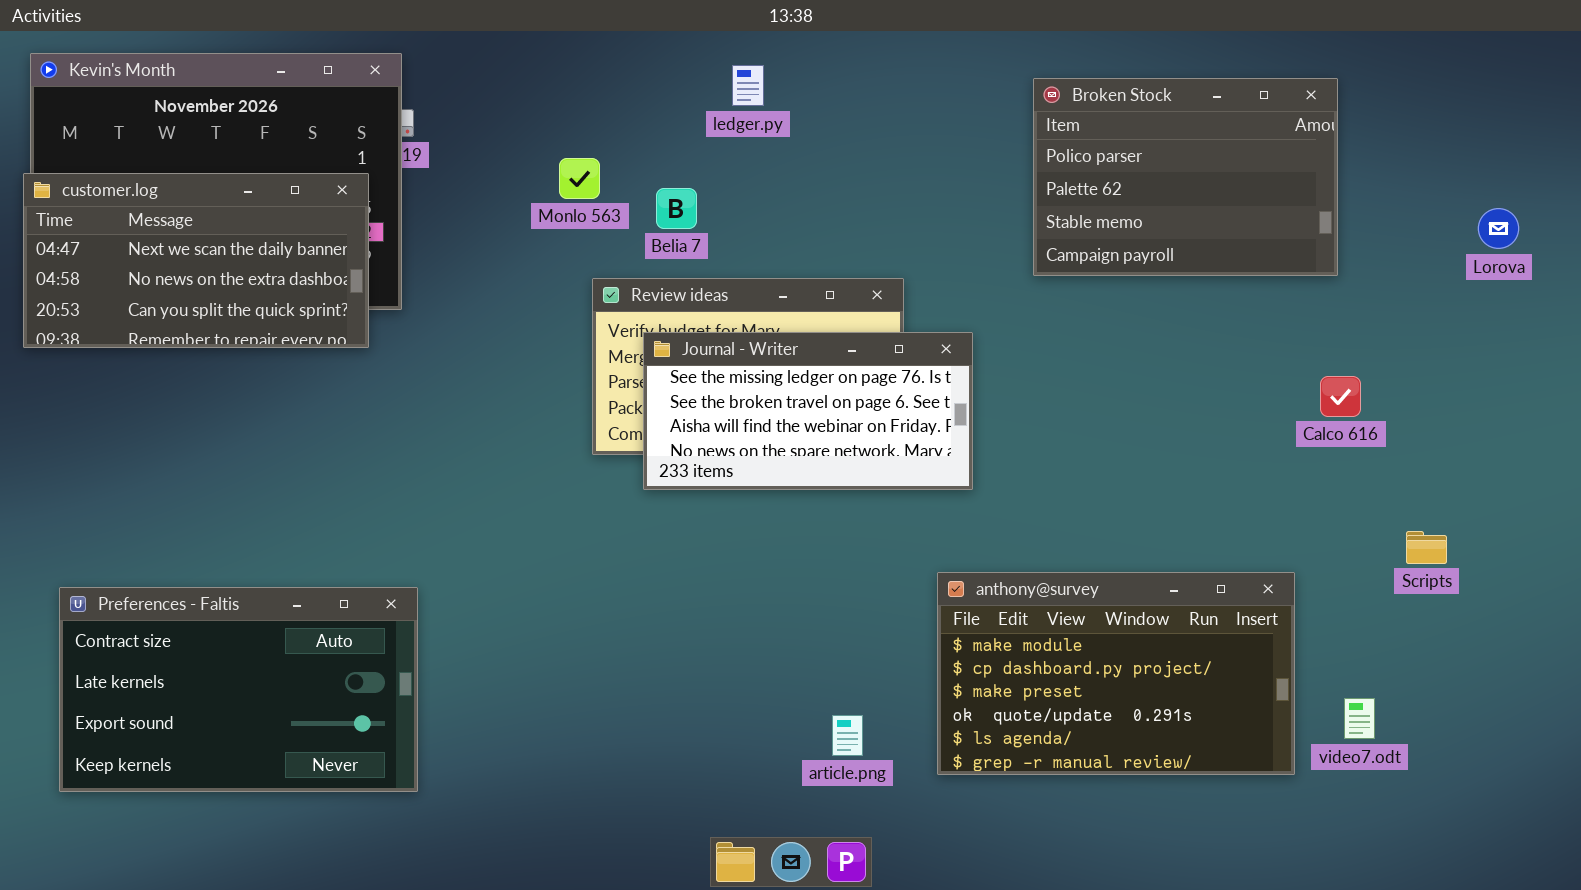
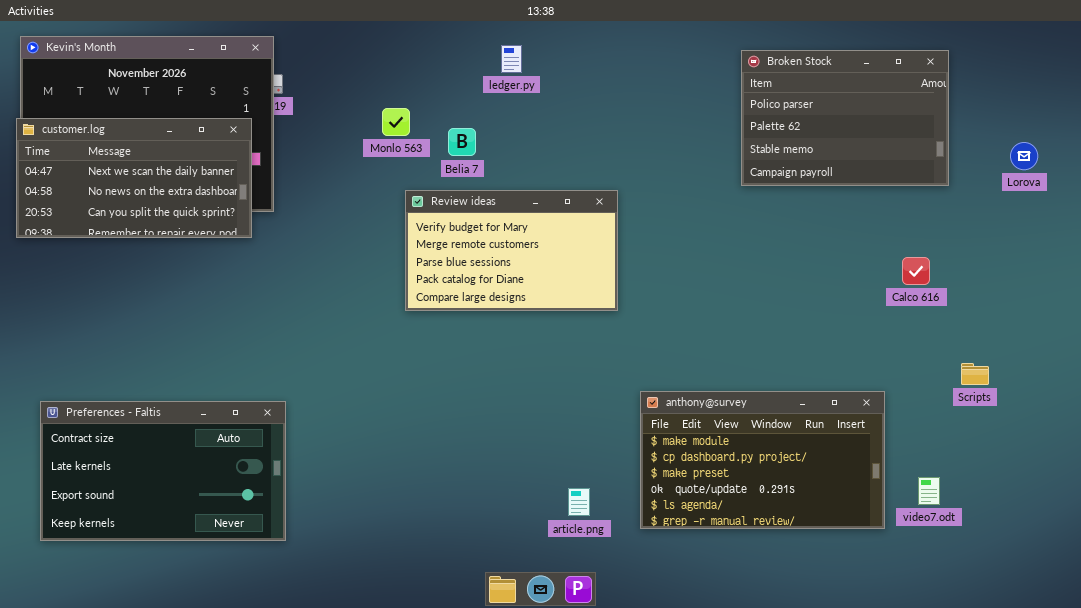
Broken Stock: [1033,78,1338,276] -> [741,50,949,186], moved
Journal - Writer: [643,332,973,490] -> none, closed

